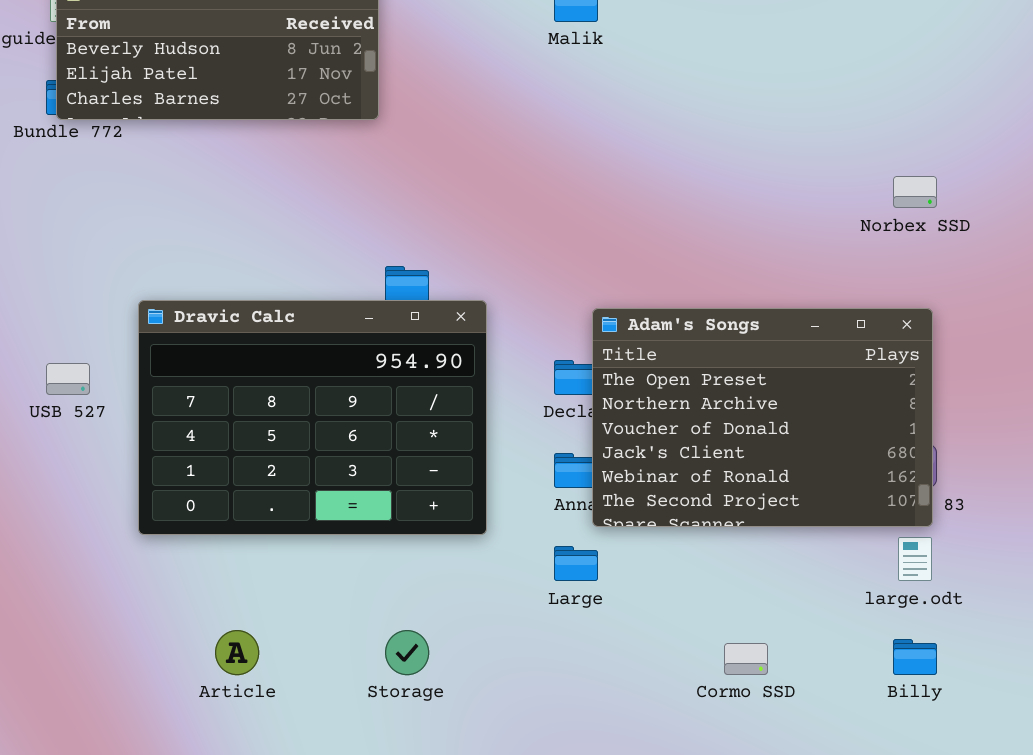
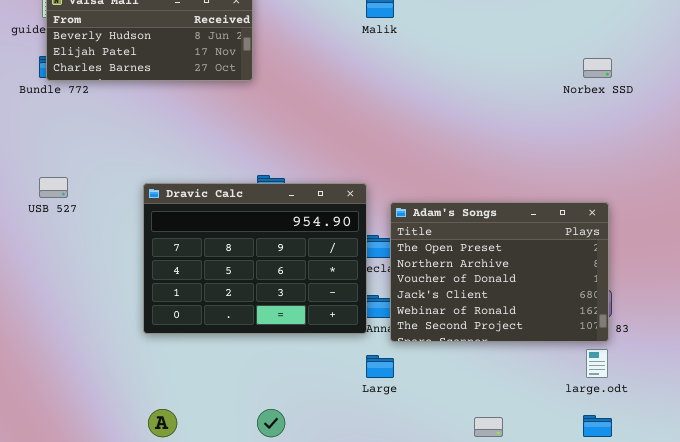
Norbex SSD: [893,176,937,208] -> [583,58,612,78], moved
Dravic Calc: [138,300,487,535] -> [143,183,367,334], moved
USB 527: [46,363,90,395] -> [39,177,68,198], moved

